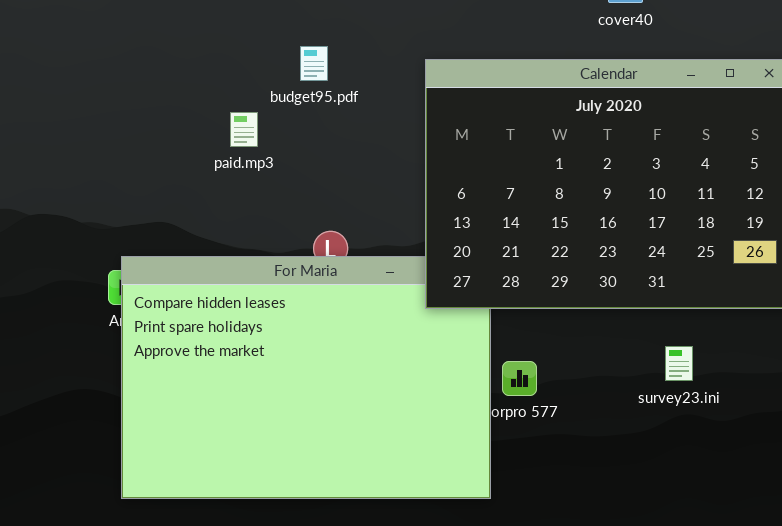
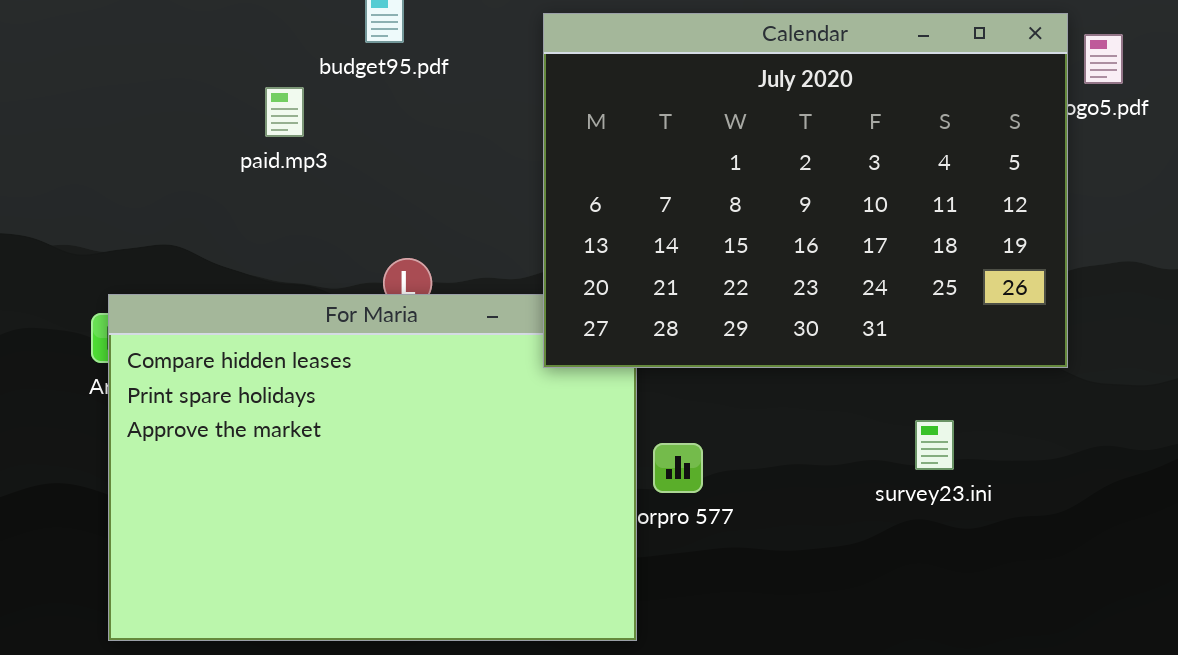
survey23.ini: [665,346,693,381] -> [915,420,954,470], moved

